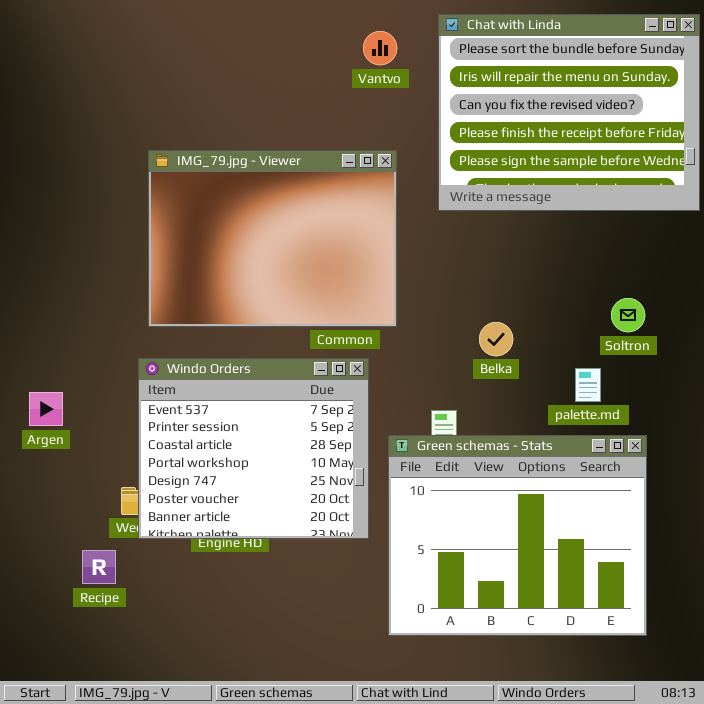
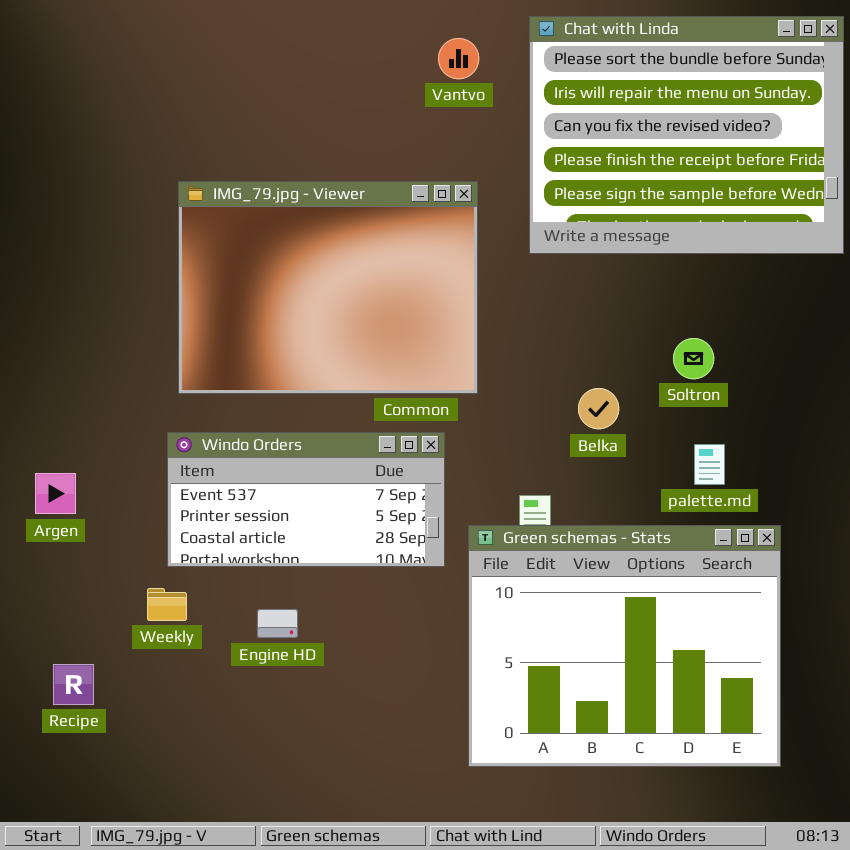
Soltron: [611,298,645,332] -> [673,338,714,379], moved
Windo Orders: [138,358,369,539] -> [167,432,445,567], resized
Recipe: [82,550,116,584] -> [53,664,94,705], moved

